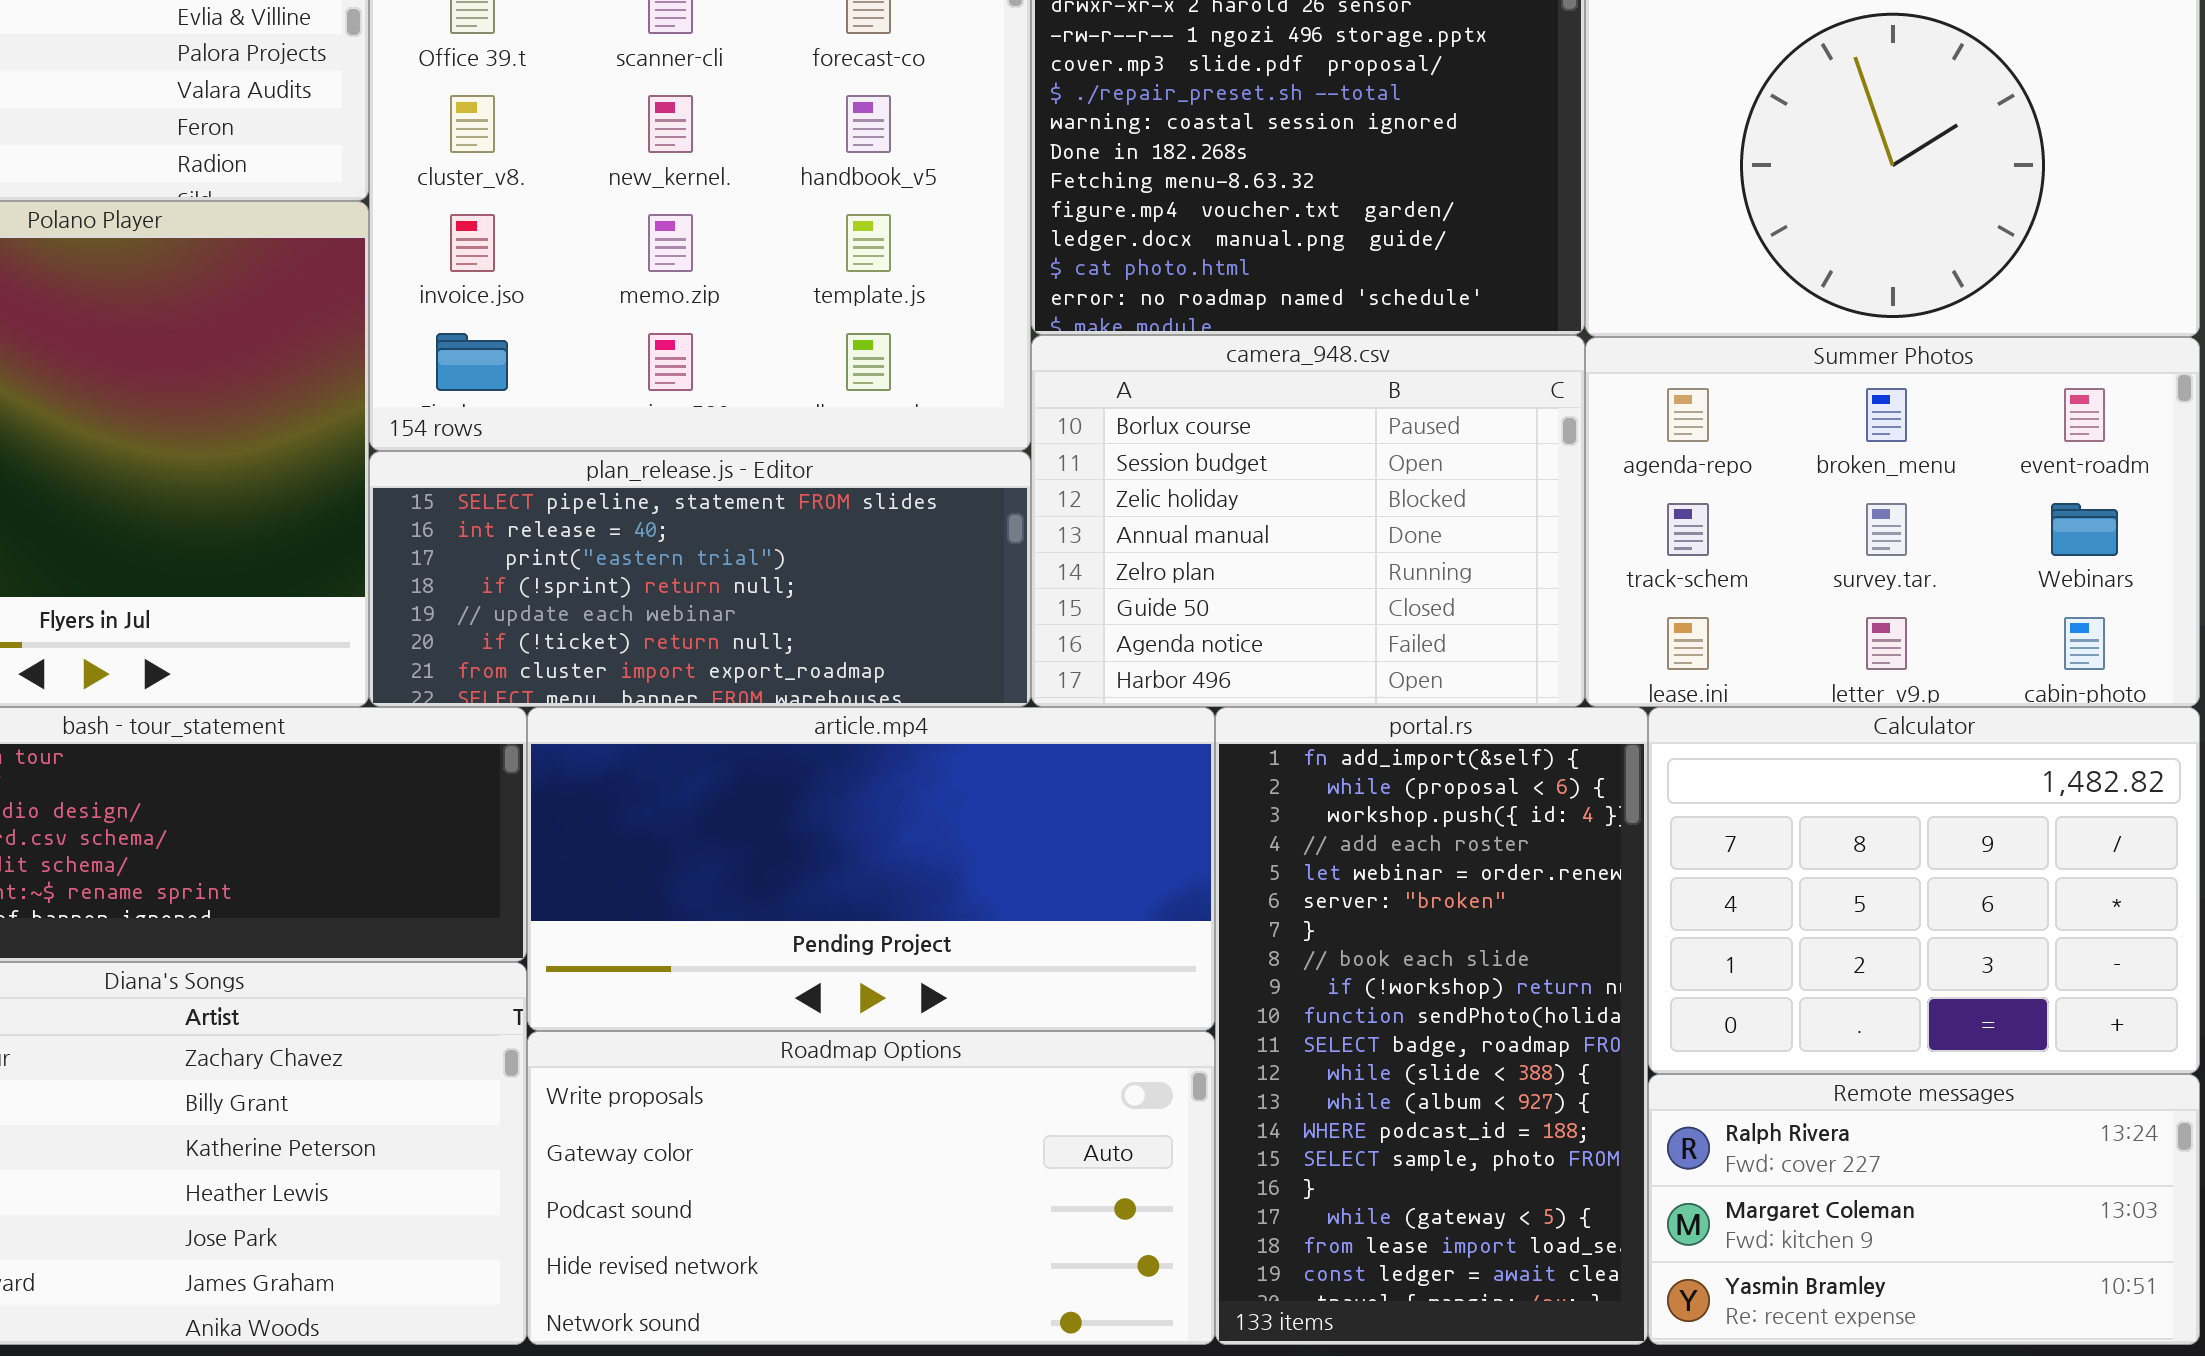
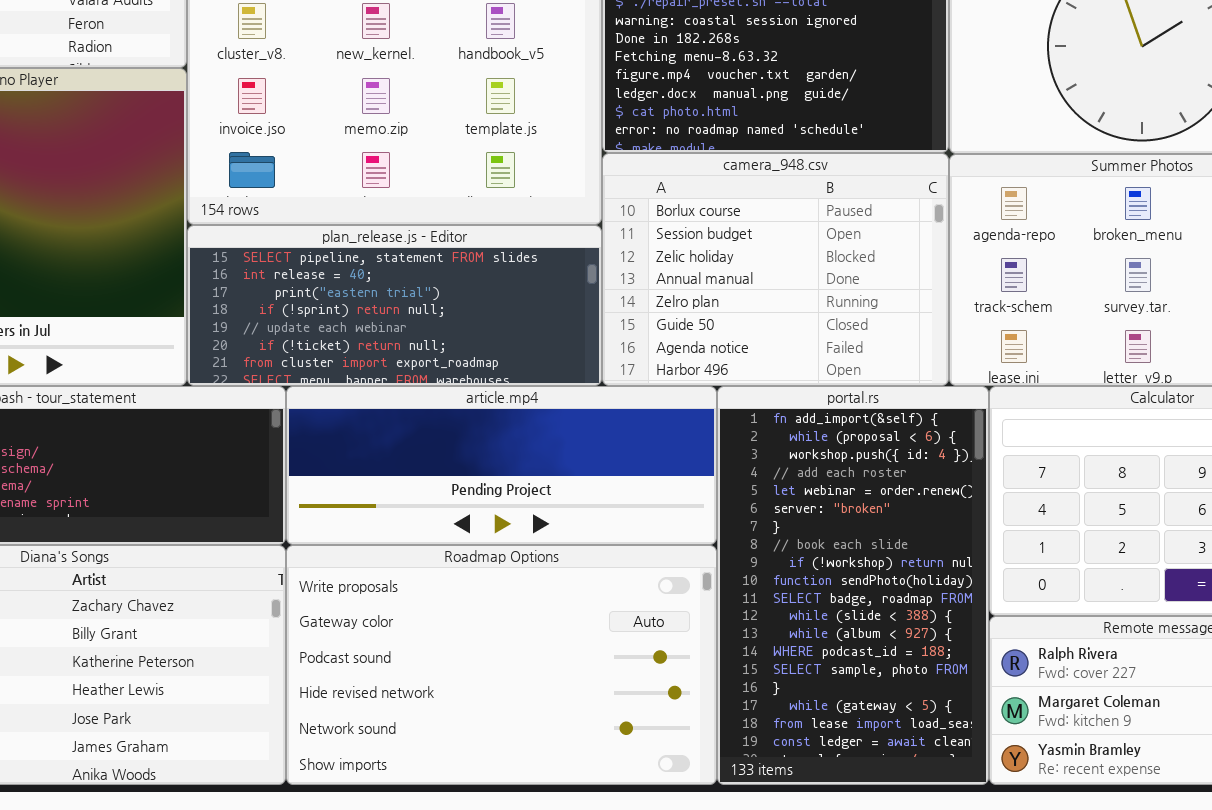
article.mp4: [527,707,1215,1031] -> [286,386,717,545], resized
Roadmap Options: [527,1031,1215,1345] -> [286,545,717,785], resized

